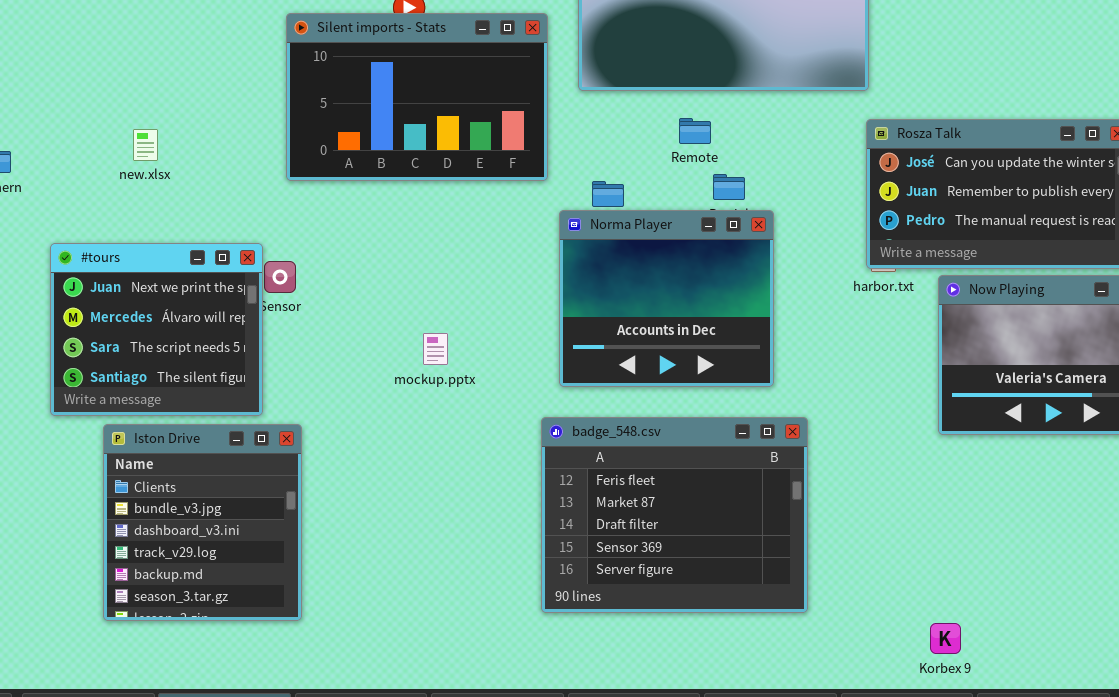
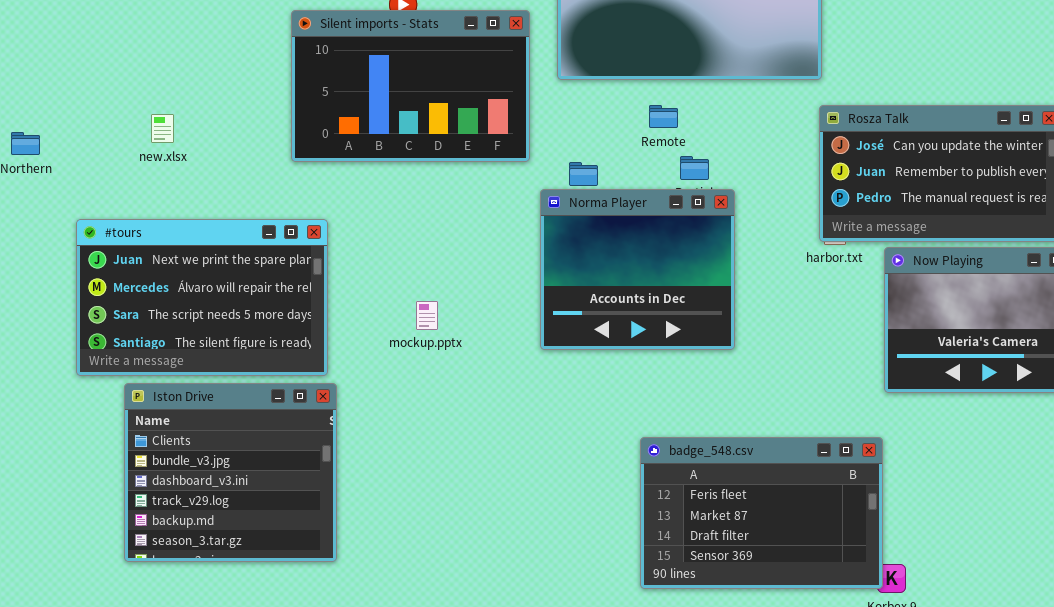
#tours: [50,243,263,416] -> [76,219,328,376], resized
badge_548.csv: [541,417,808,613] -> [640,437,883,589], moved, resized
Iston Drive: [103,424,302,621] -> [124,383,337,562], resized

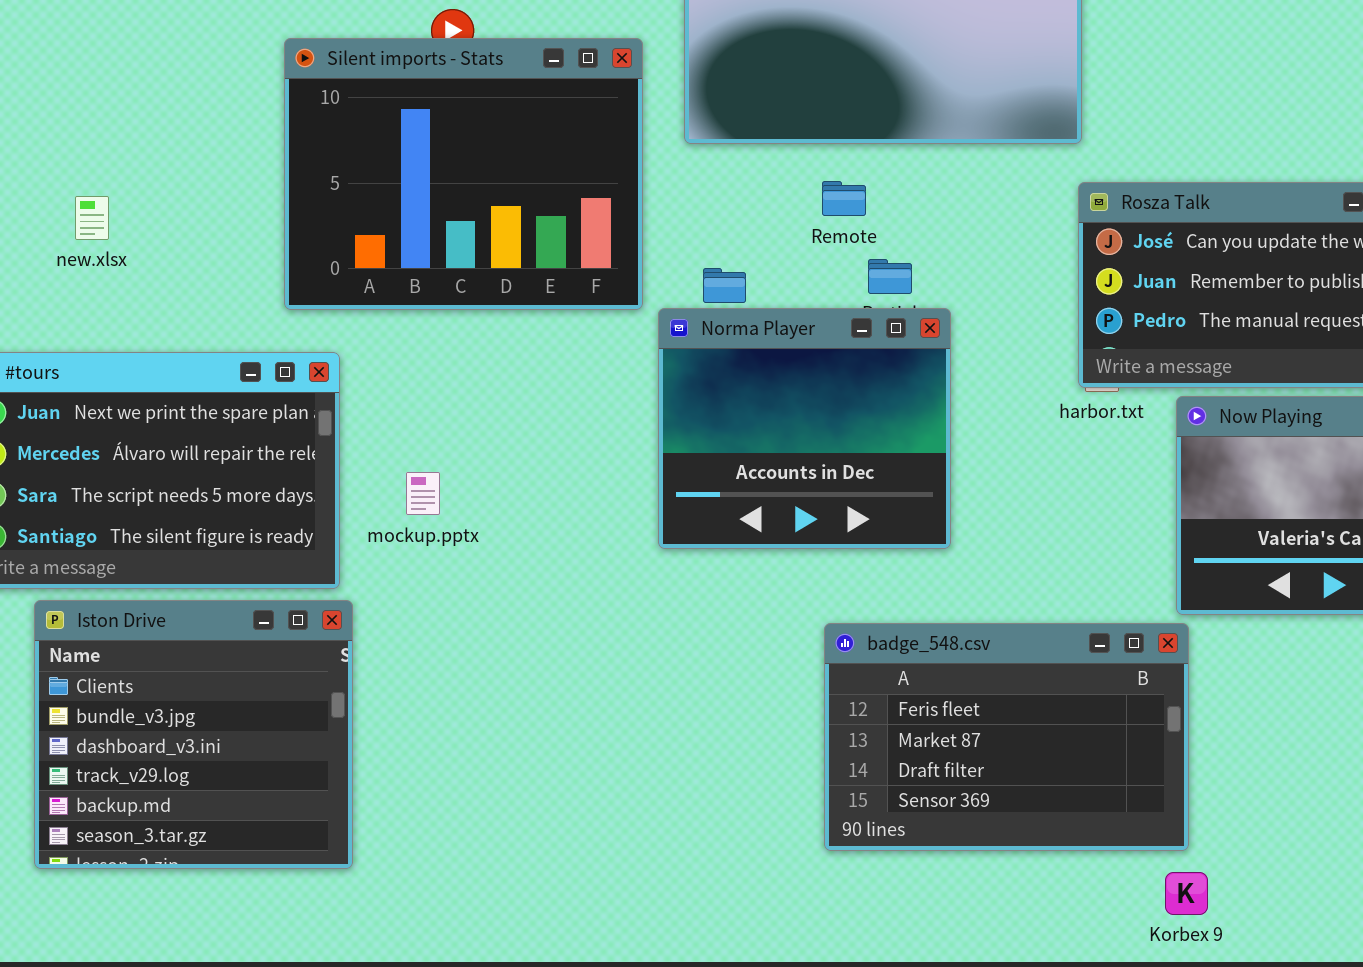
Silent imports - Stats: [291,10,530,162] -> [284,38,643,310], resized
mockup.pptx: [416,301,438,330] -> [406,472,440,515], moved
badge_548.csv: [640,437,883,589] -> [824,623,1189,851], moved

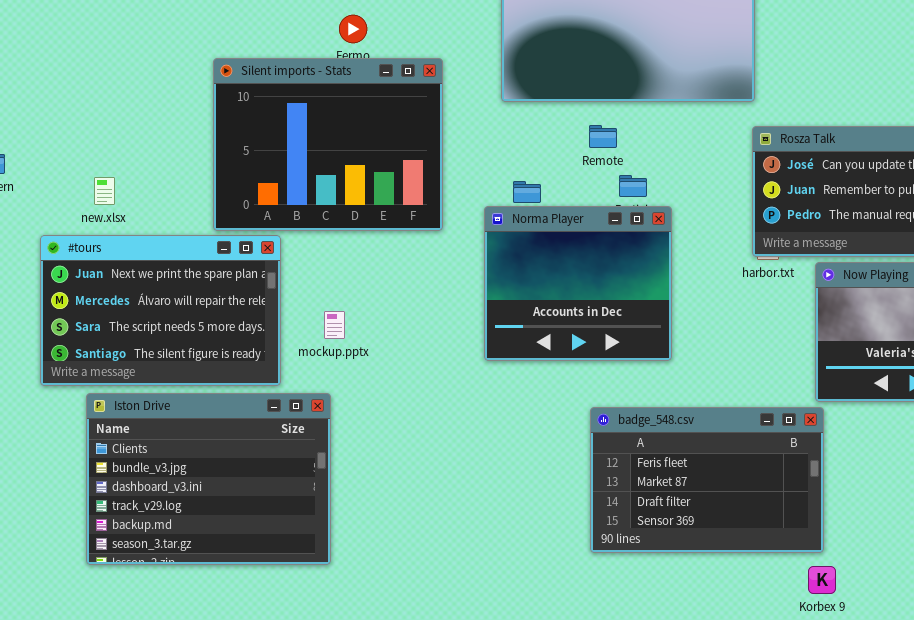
Silent imports - Stats: [284,38,643,310] -> [213,58,443,231], moved
new.xlsx: [75,196,109,240] -> [94,177,115,205], moved
Iston Drive: [34,600,353,869] -> [86,393,331,565], resized

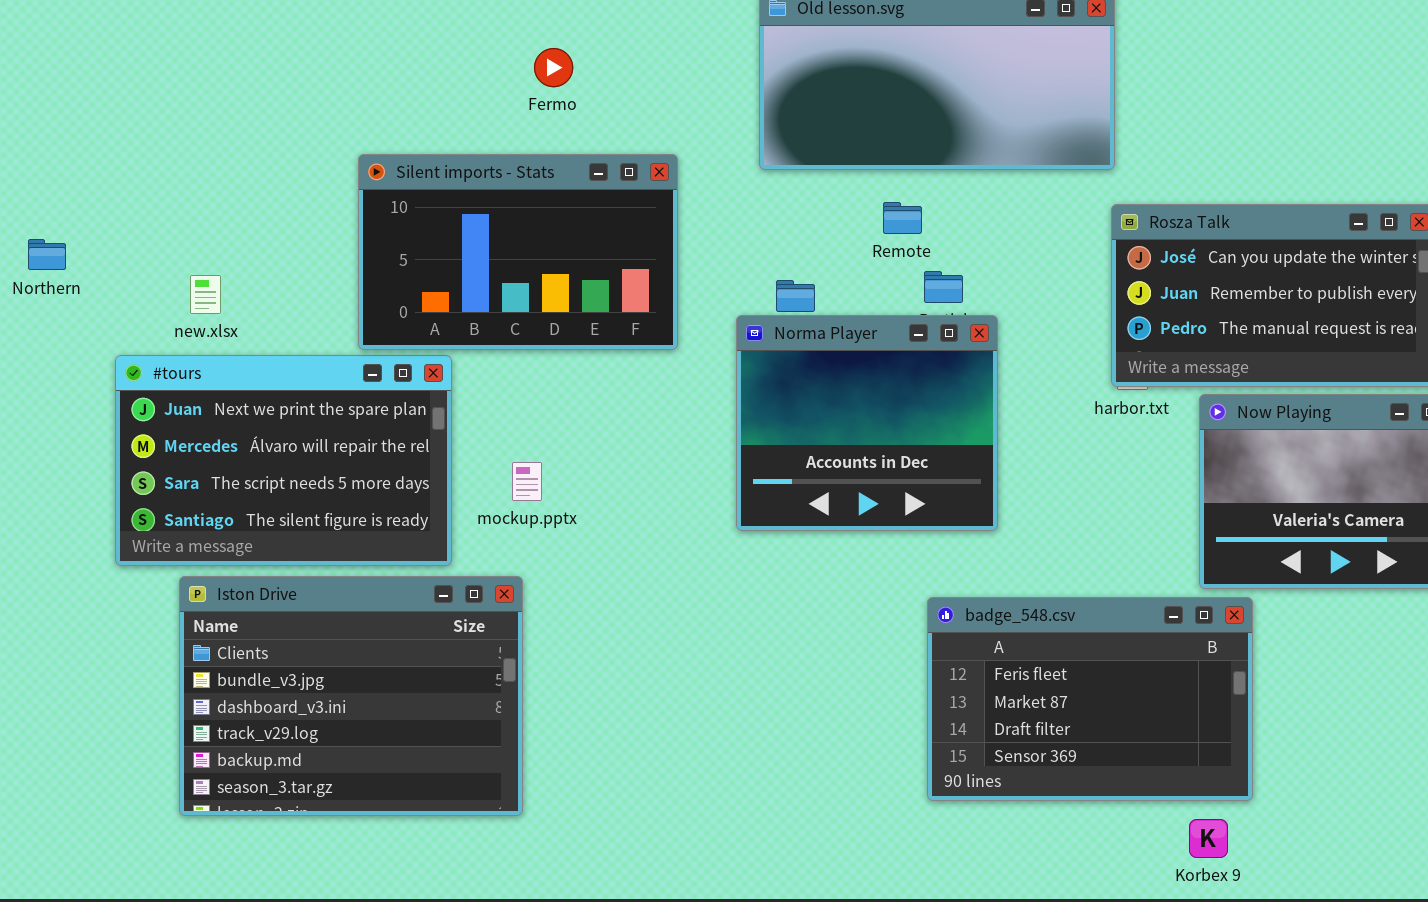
Silent imports - Stats: [213,58,443,231] -> [358,154,678,350], resized
badge_548.csv: [590,407,824,553] -> [927,597,1253,801], moved

